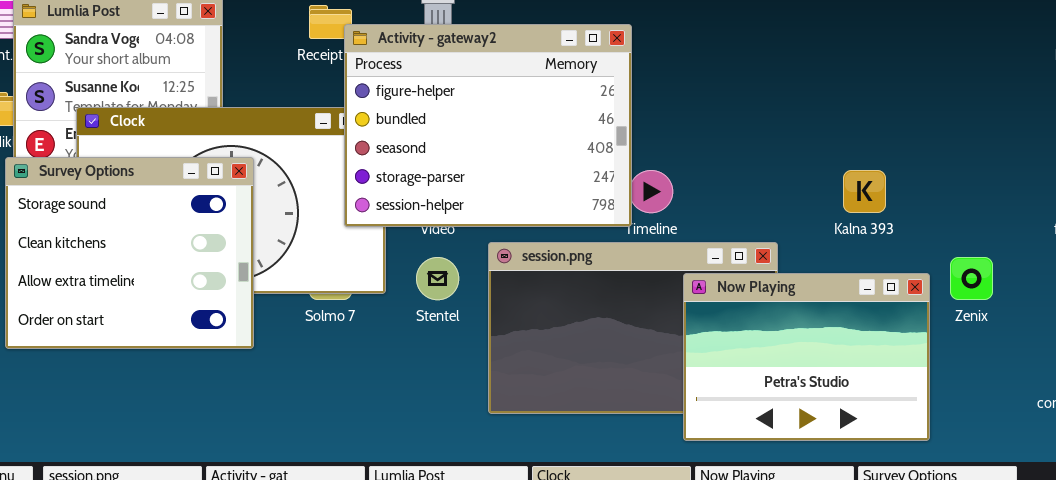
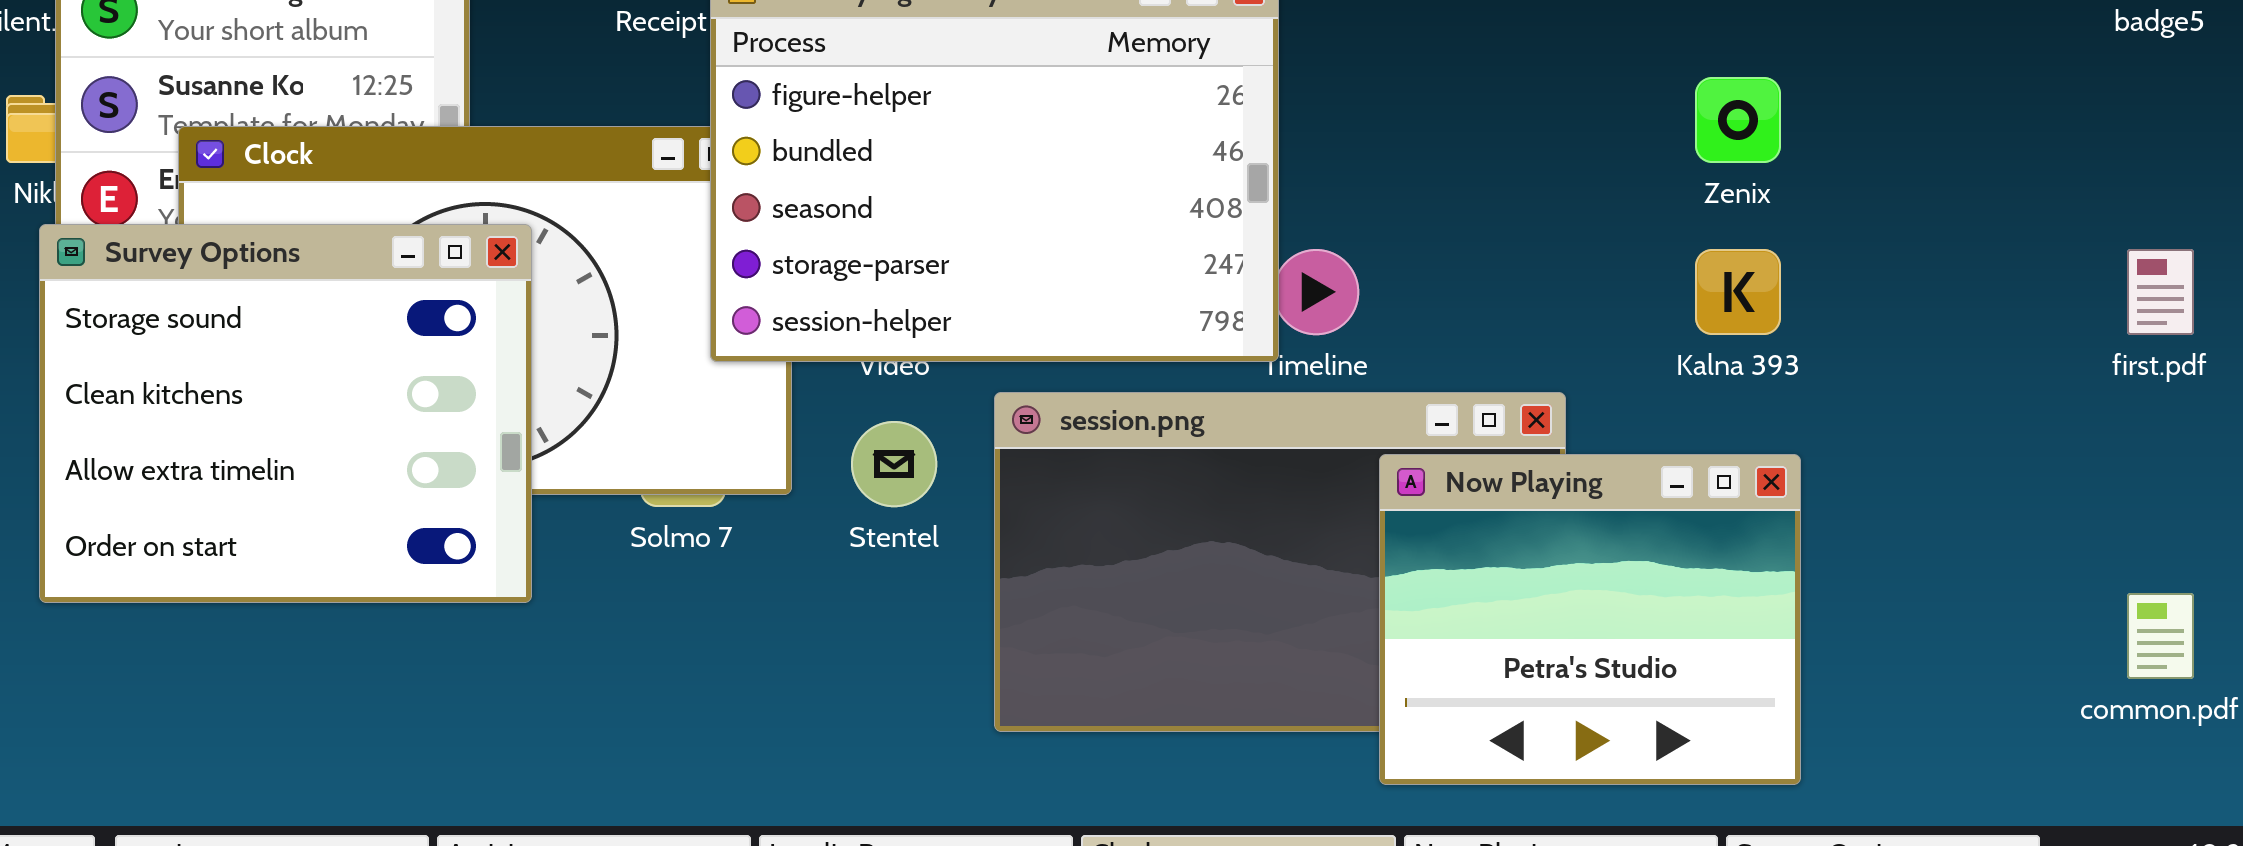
Zenix: [950,257,993,300] -> [1695,77,1781,163], moved
Now Playing: [683,273,930,441] -> [1379,454,1801,785], resized

